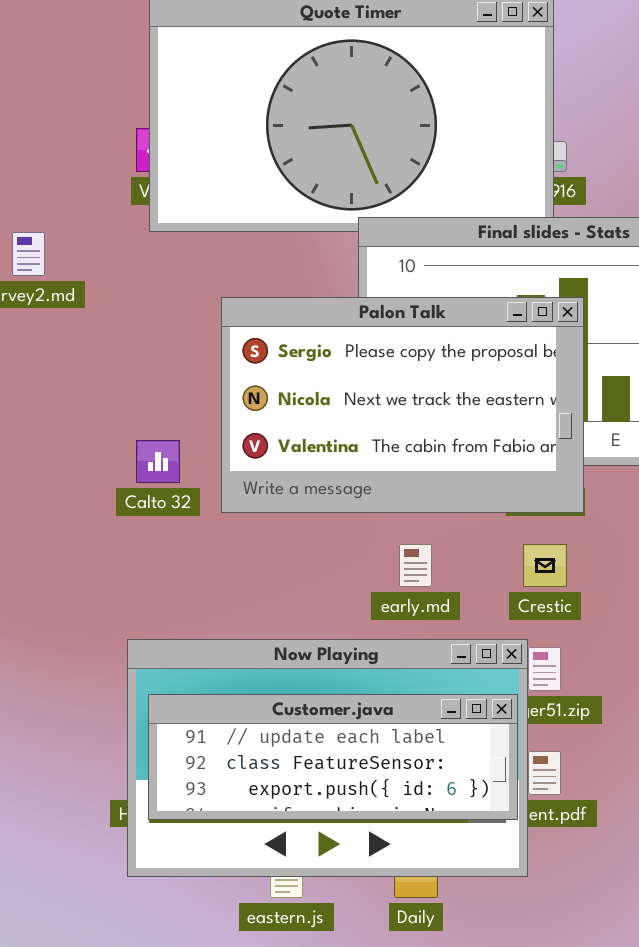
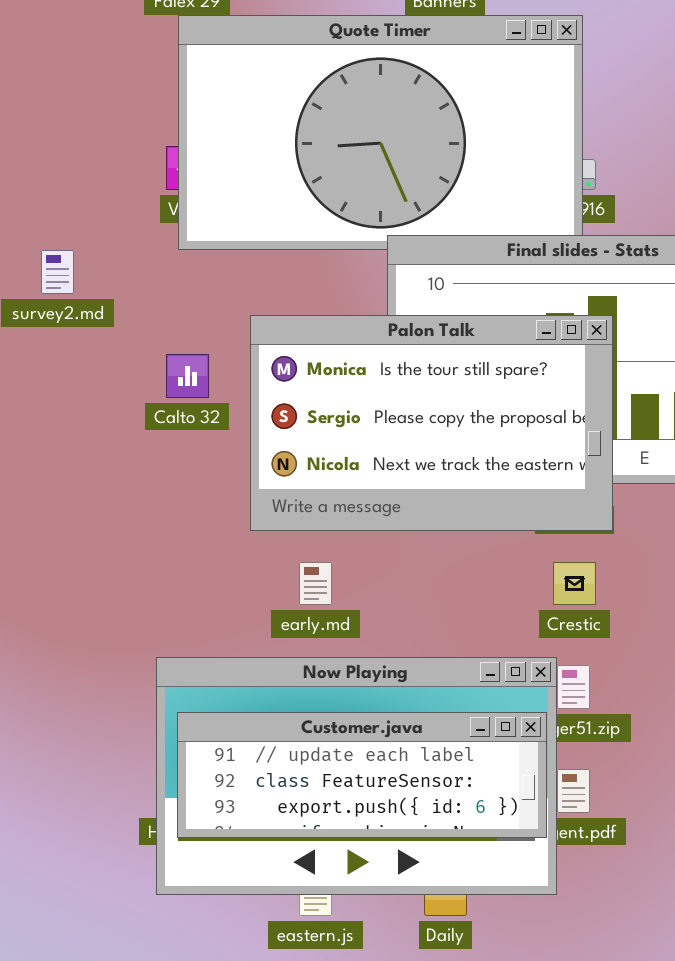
Palon Talk: [221,297,584,513] -> [250,315,613,531], scrolled up 1 row
Calto 32: [136,440,180,483] -> [166,354,209,398], moved
early.md: [399,544,432,587] -> [299,562,332,605], moved

